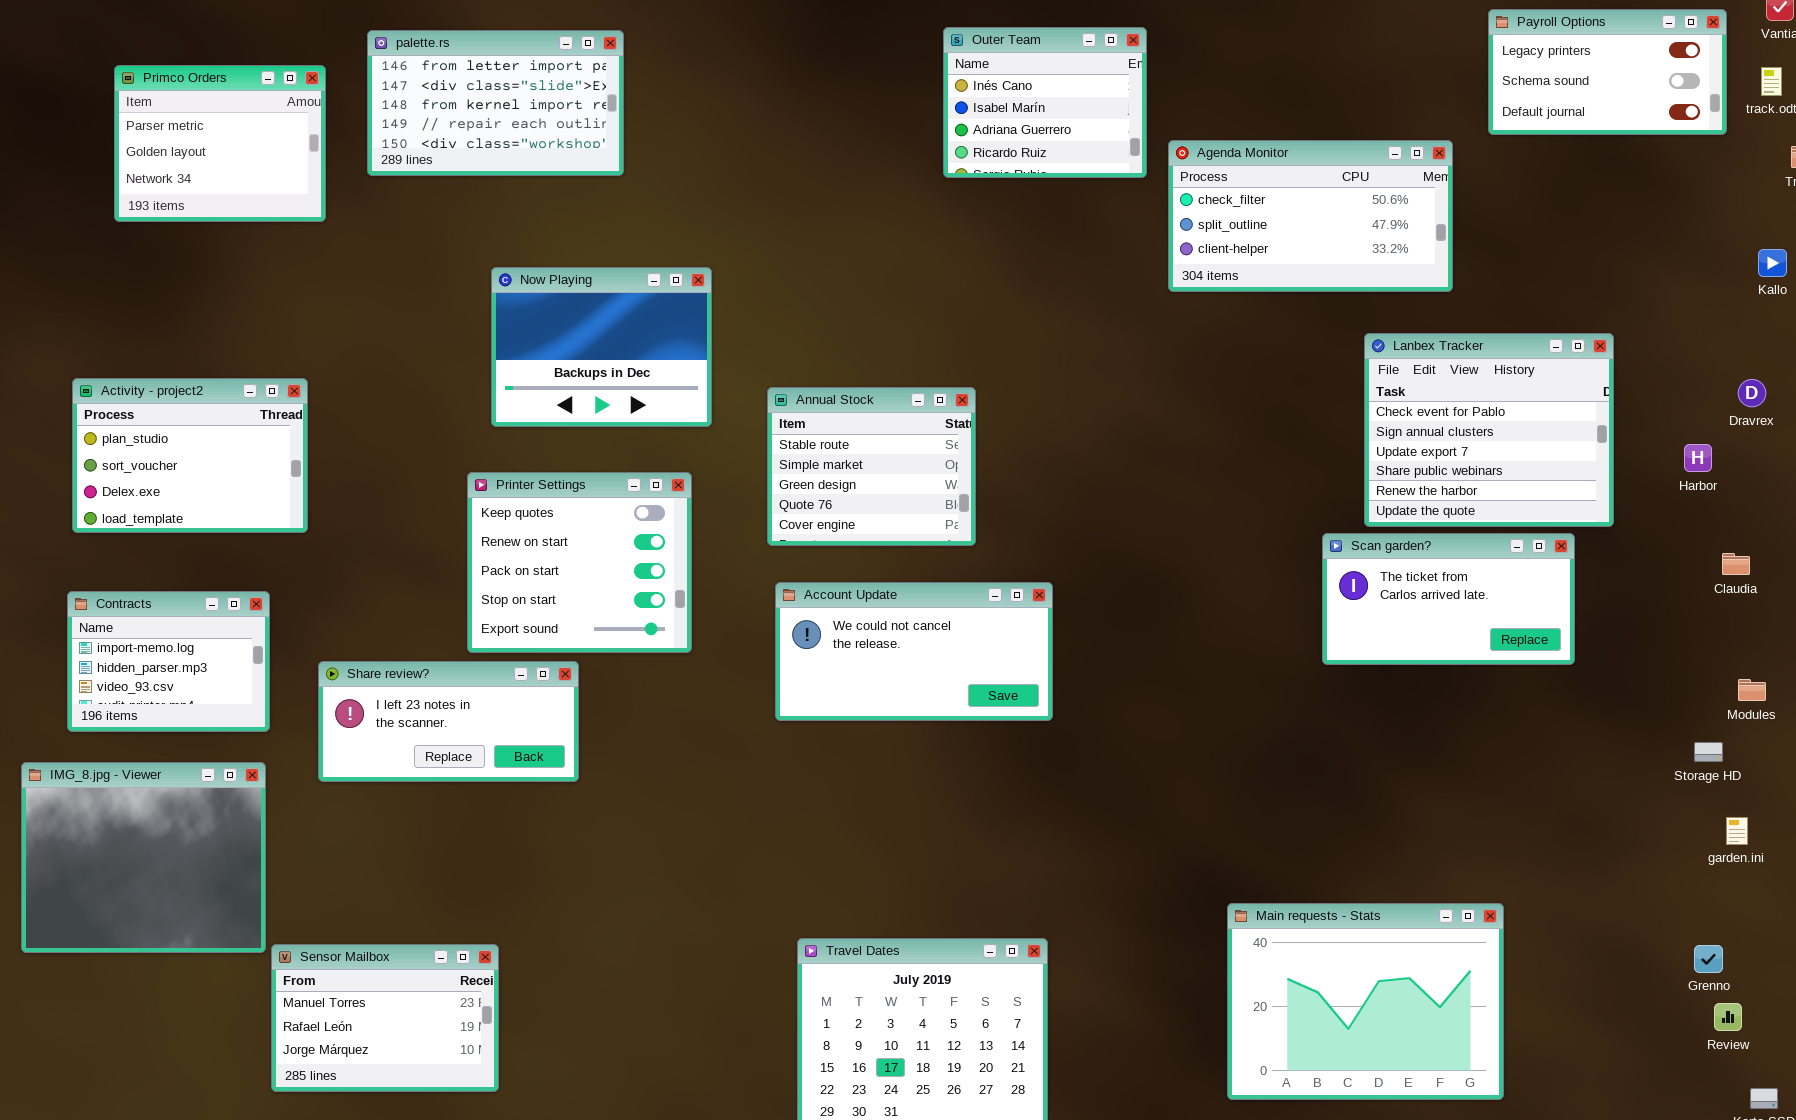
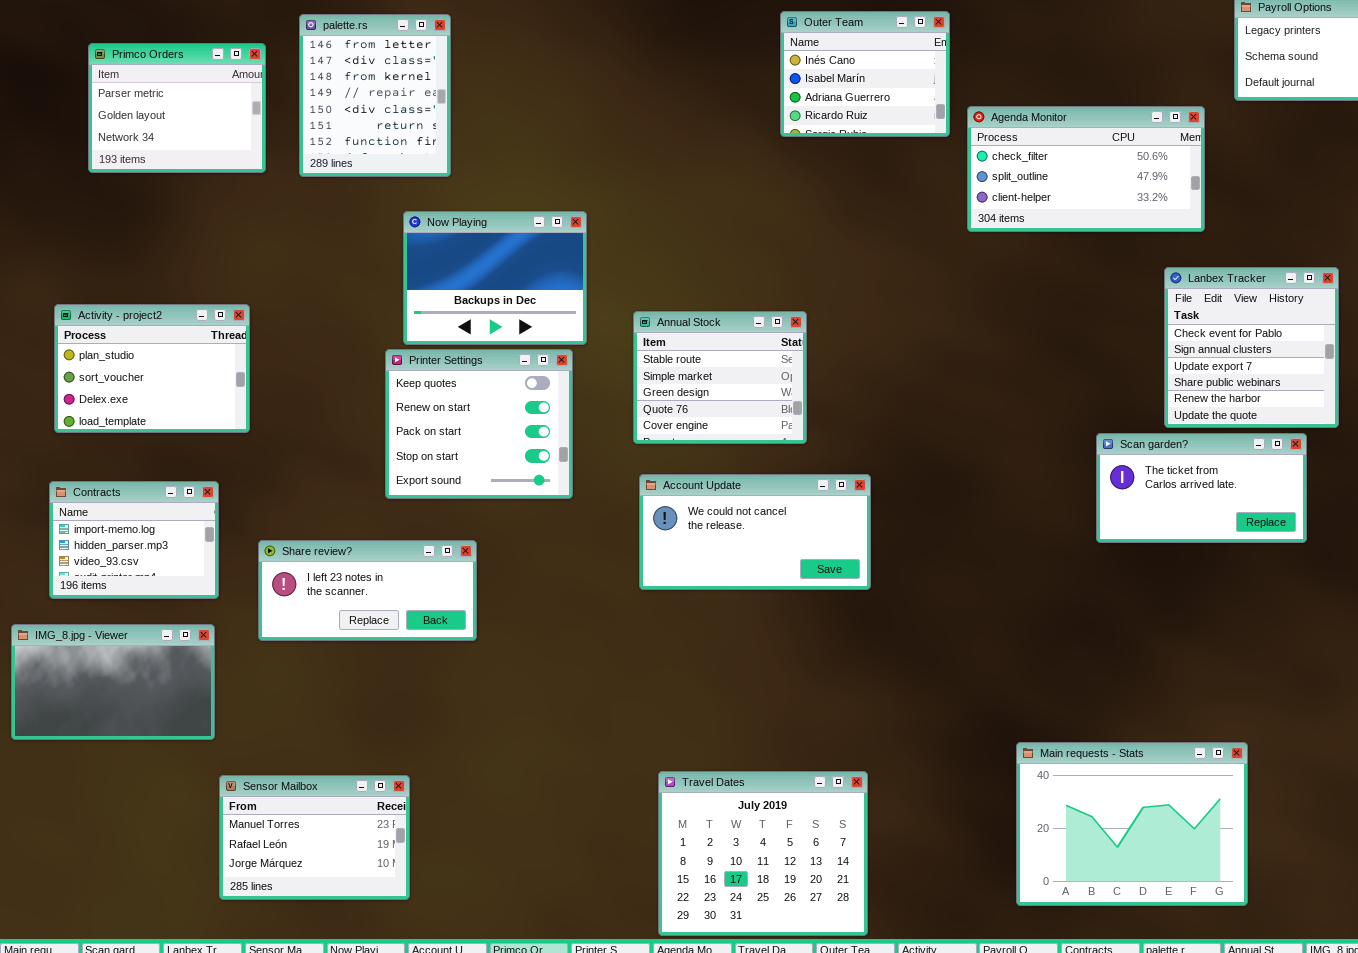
palette.rs: [367,30,624,176] -> [299,14,451,177], resized
Lanbex Tracker: [1364,333,1614,527] -> [1164,267,1339,428], resized
Printer Settings: [467,472,692,653] -> [385,349,573,499], moved
IMG_8.jpg - Viewer: [21,762,266,953] -> [11,624,215,740], resized

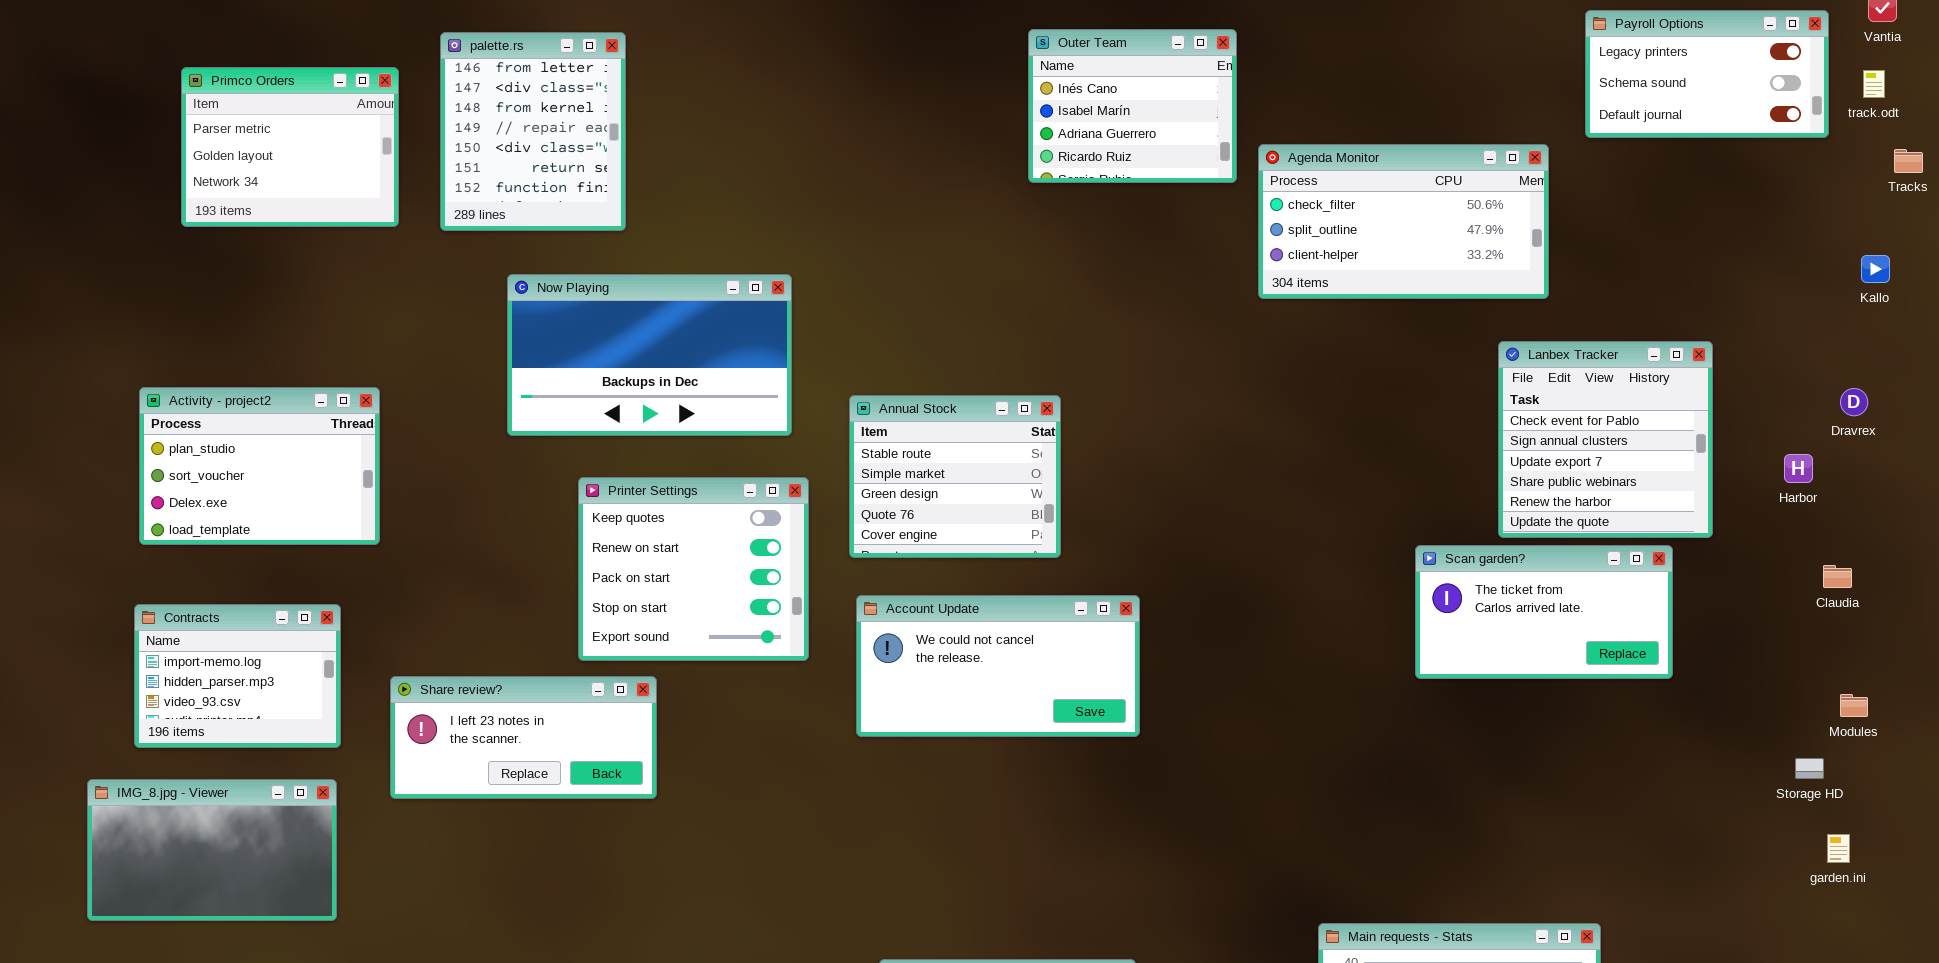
Now Playing: [403,211,587,345] -> [507,274,792,436], resized
Printer Settings: [385,349,573,499] -> [578,477,809,661], moved

